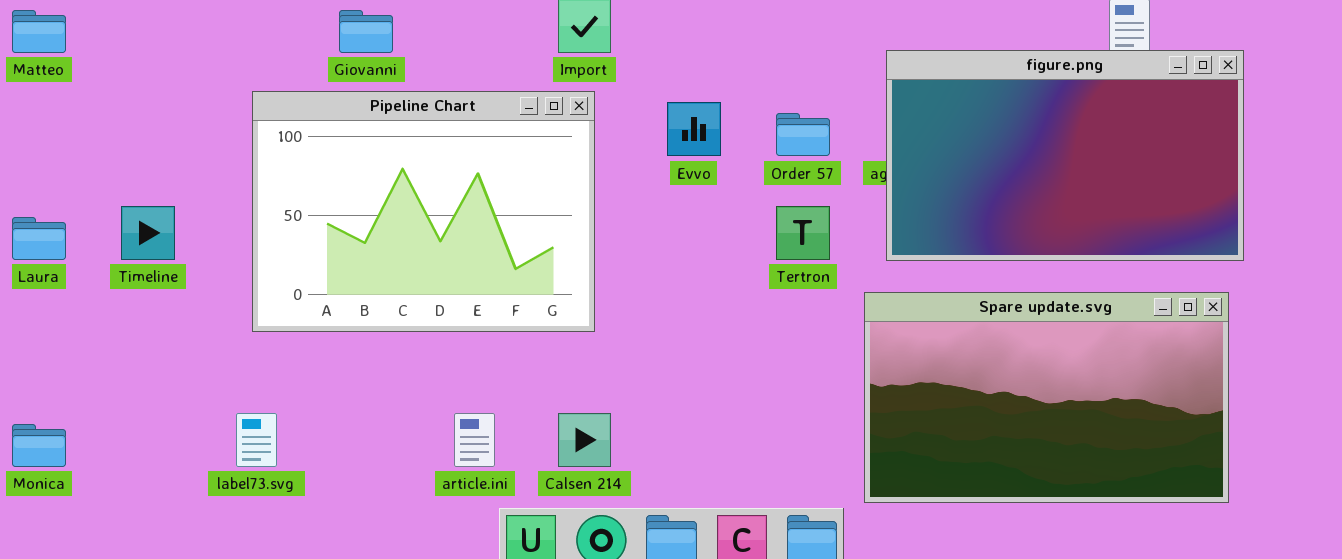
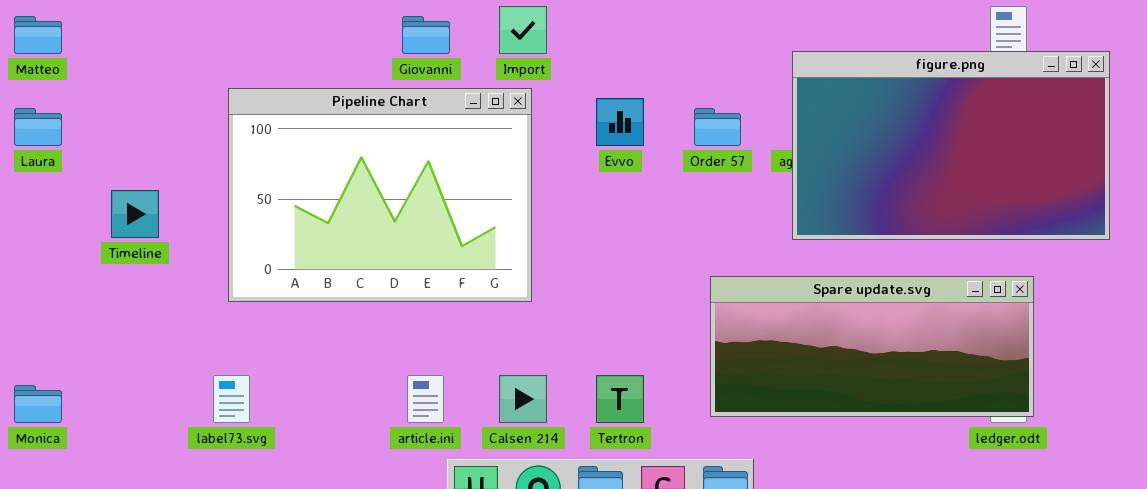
Giovanni: [339,10,393,53] -> [402,16,450,54], moved
Tertron: [776,206,830,260] -> [596,375,644,423], moved
Laura: [12,217,66,260] -> [14,108,62,146], moved
Spare update.svg: [864,292,1229,503] -> [710,276,1034,417], moved, resized

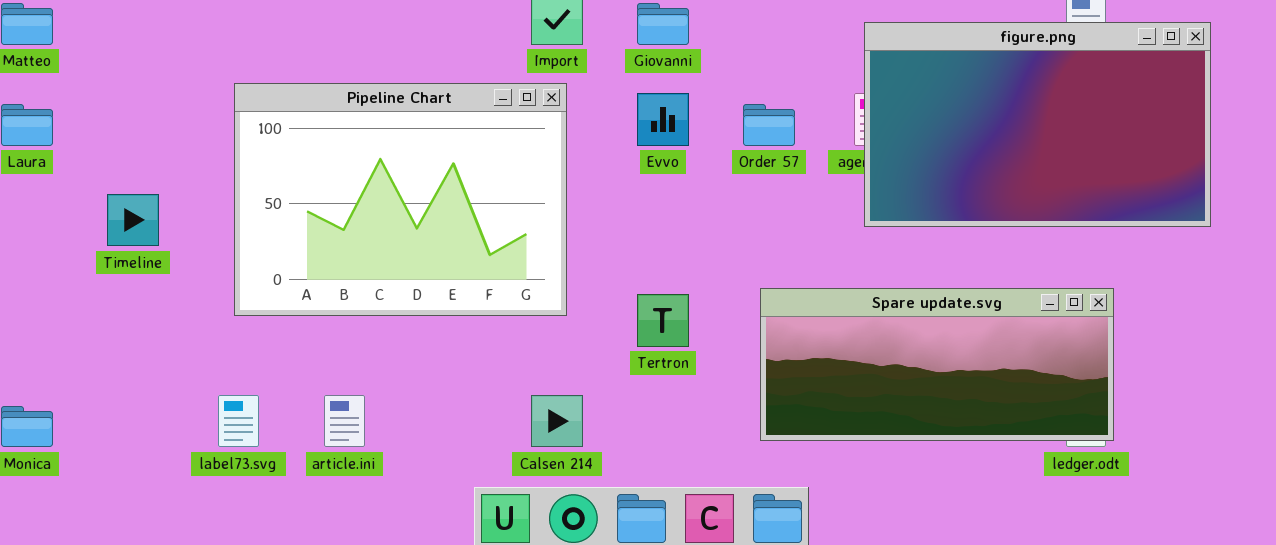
Giovanni: [402,16,450,54] -> [637,3,689,45], moved
figure.png: [792,51,1110,240] -> [864,22,1211,227], moved
article.ini: [407,375,444,423] -> [324,395,365,447], moved
Tertron: [596,375,644,423] -> [637,294,689,347], moved

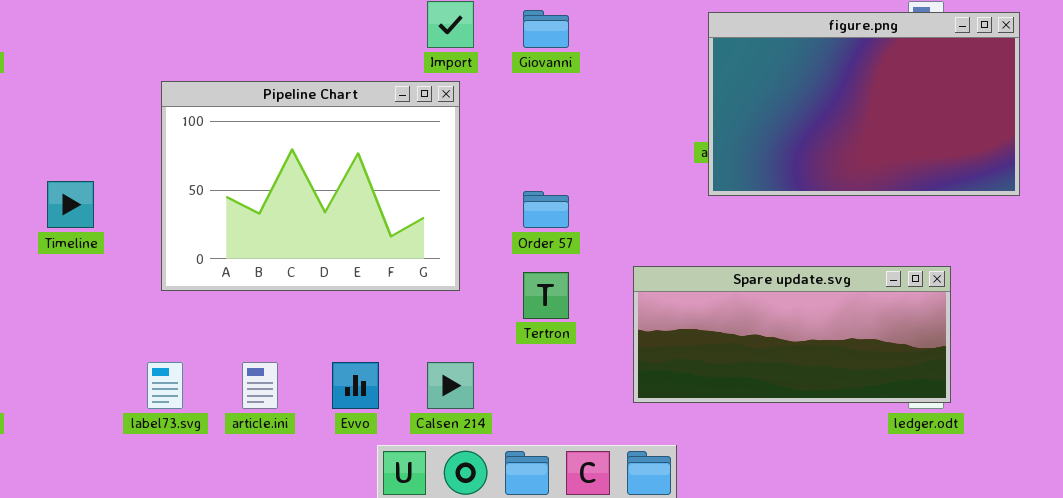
figure.png: [864,22,1211,227] -> [708,12,1020,196], moved
Evvo: [637,93,689,146] -> [332,362,379,409], moved
Order 57: [743,104,795,146] -> [523,191,569,228], moved

